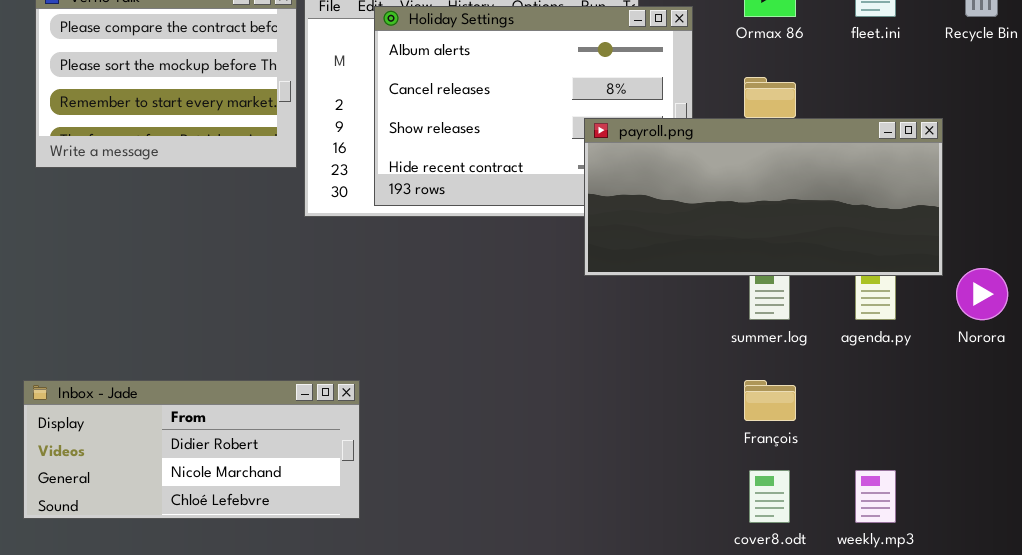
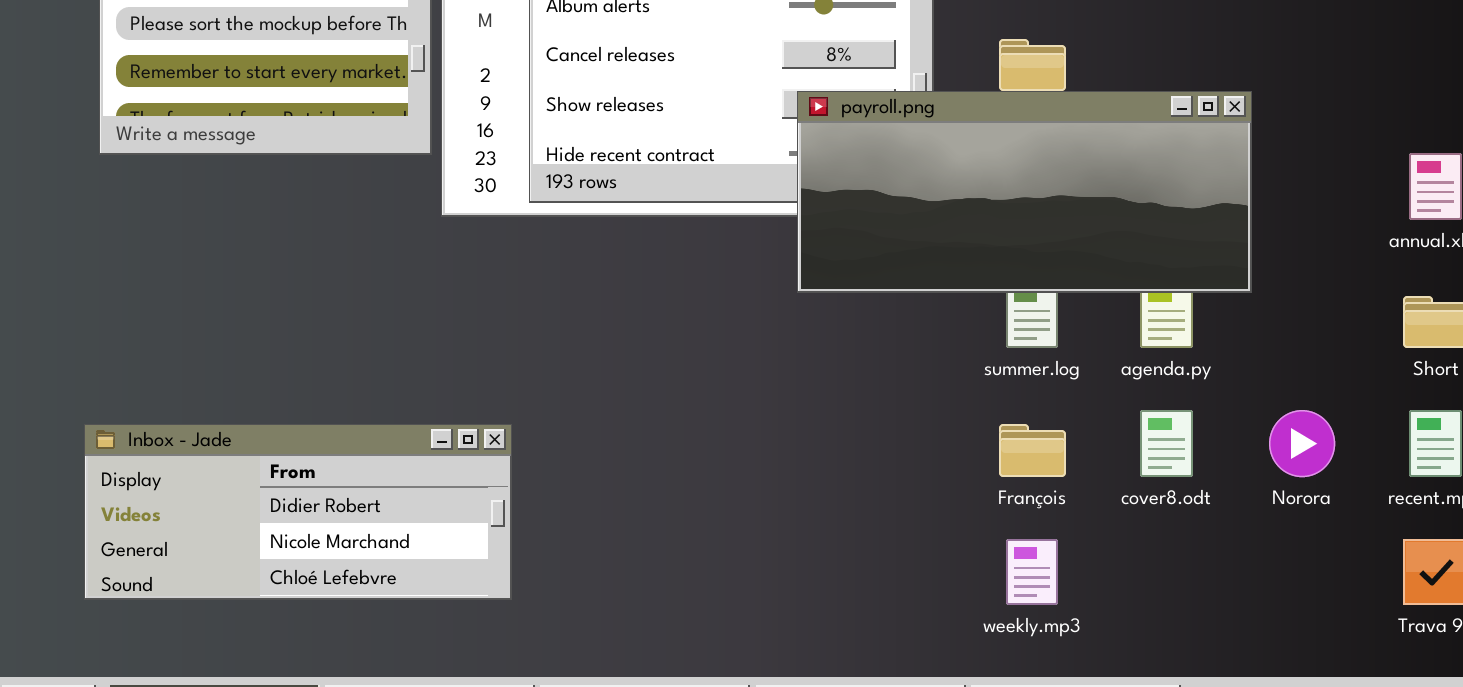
Norora: [956,268,1008,320] -> [1269,410,1335,477], moved
cover8.odt: [749,470,790,523] -> [1140,410,1193,477], moved
weekly.mp3: [855,470,896,523] -> [1006,539,1058,605], moved

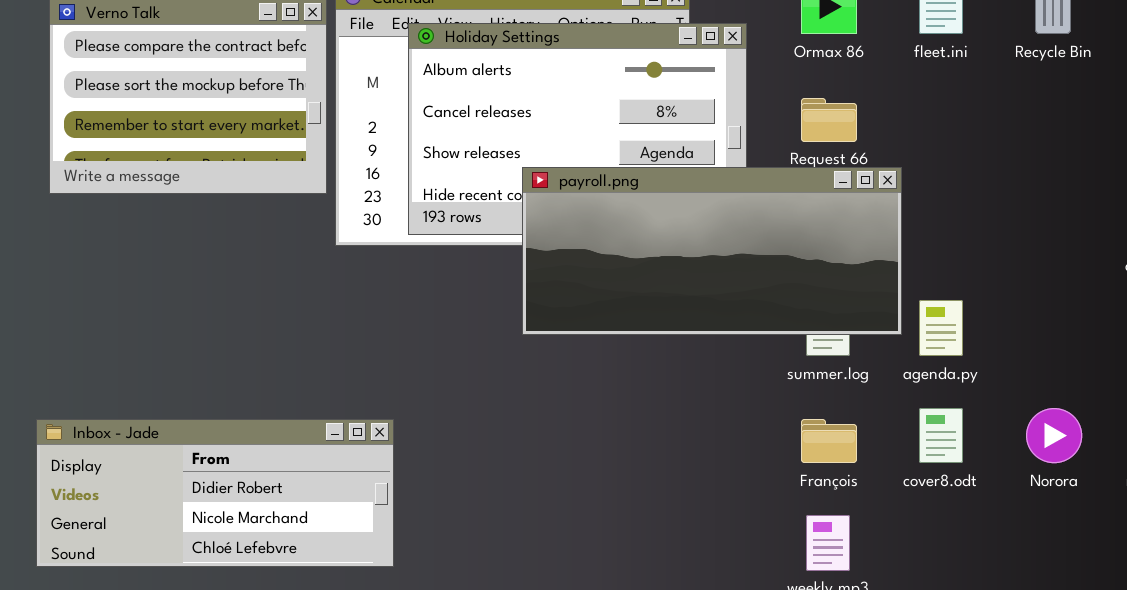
payroll.png: [797,91,1252,293] -> [522,167,902,335], moved

